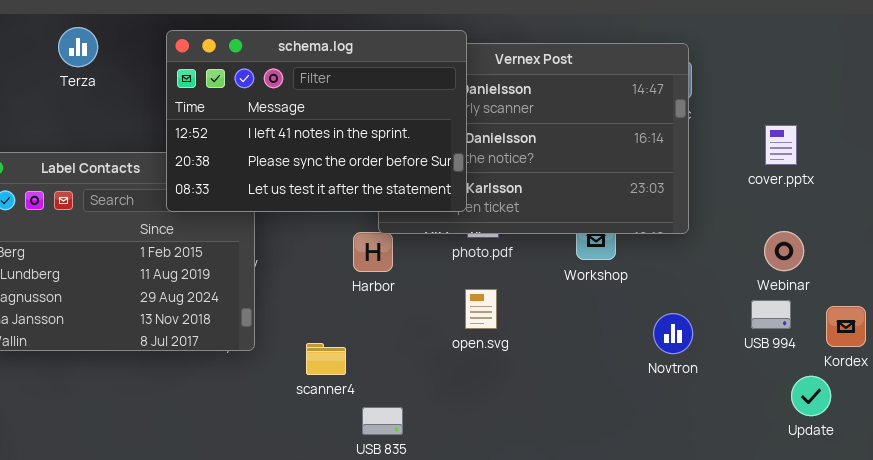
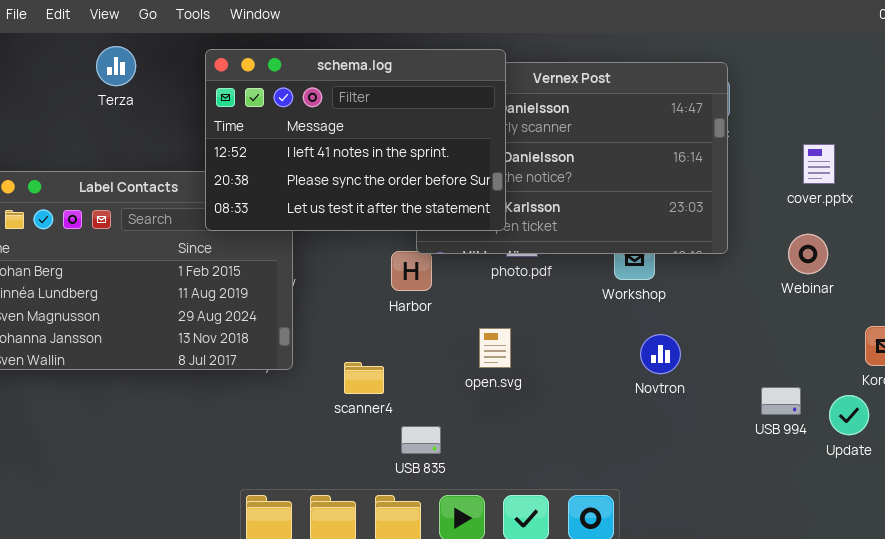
Webinar: [764,231,804,271] -> [788,234,828,274], moved
open.svg: [465,289,497,329] -> [479,328,511,368], moved
USB 994: [751,300,791,329] -> [761,387,801,415], moved
Novtron: [653,313,693,354] -> [640,334,681,374], moved

